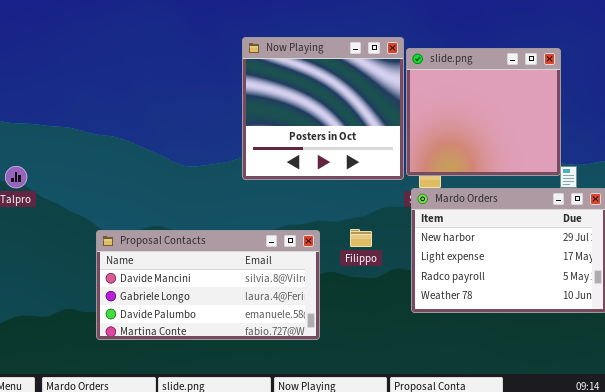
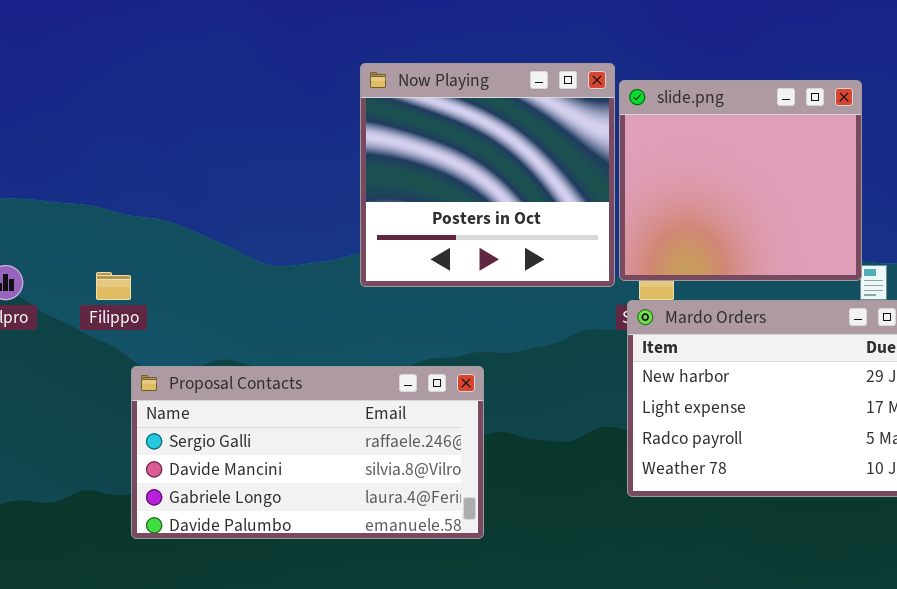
Filippo: [350,229,372,247] -> [96,272,131,300], moved
Proposal Contacts: [96,230,320,340] -> [131,366,484,539], scrolled up 1 row

